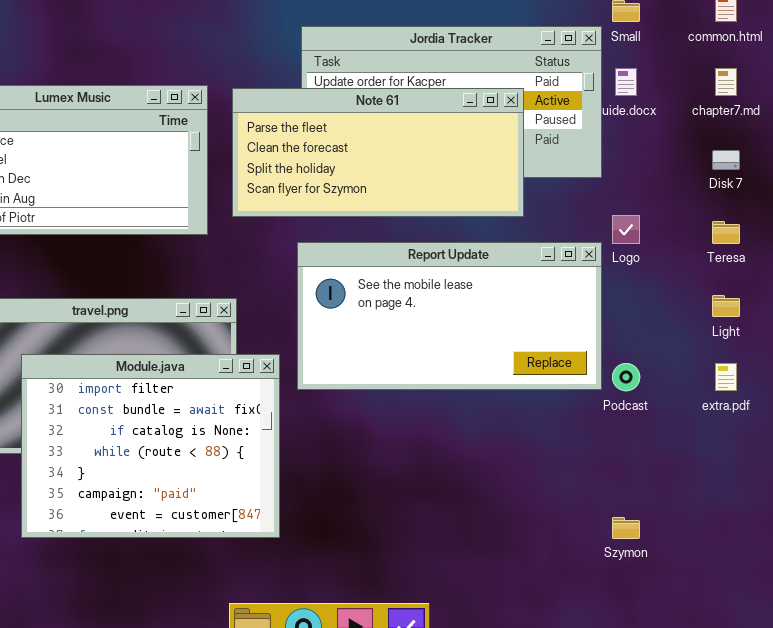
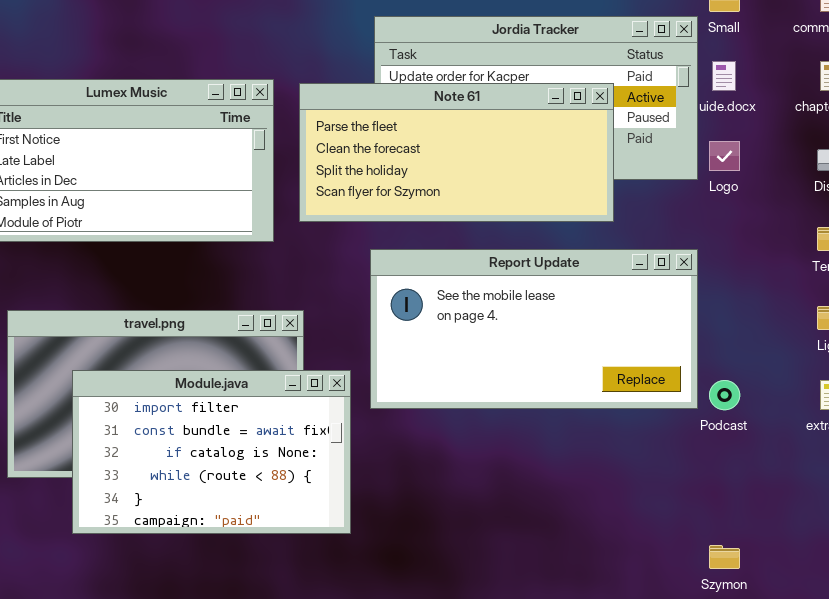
Logo: [612,215,640,244] -> [709,141,740,171], moved
Module.java: [21,354,280,538] -> [72,370,351,534], resized

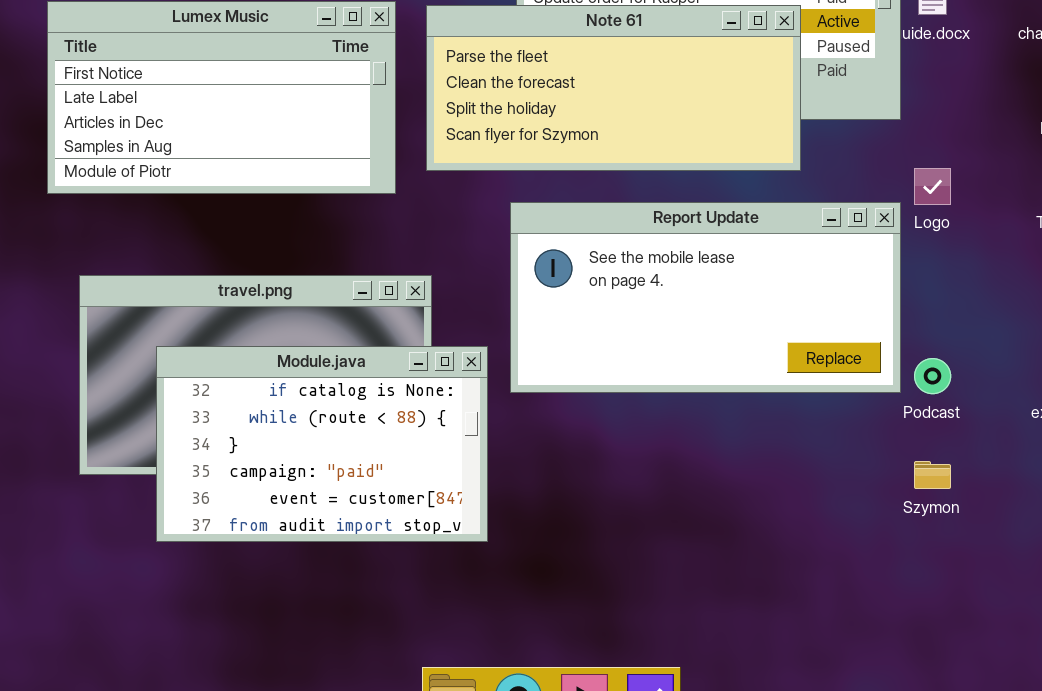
Logo: [709,141,740,171] -> [914,168,951,205], moved
Module.java: [72,370,351,534] -> [156,346,488,542], scrolled down 2 rows
Szymon: [709,545,740,569] -> [914,461,951,489], moved

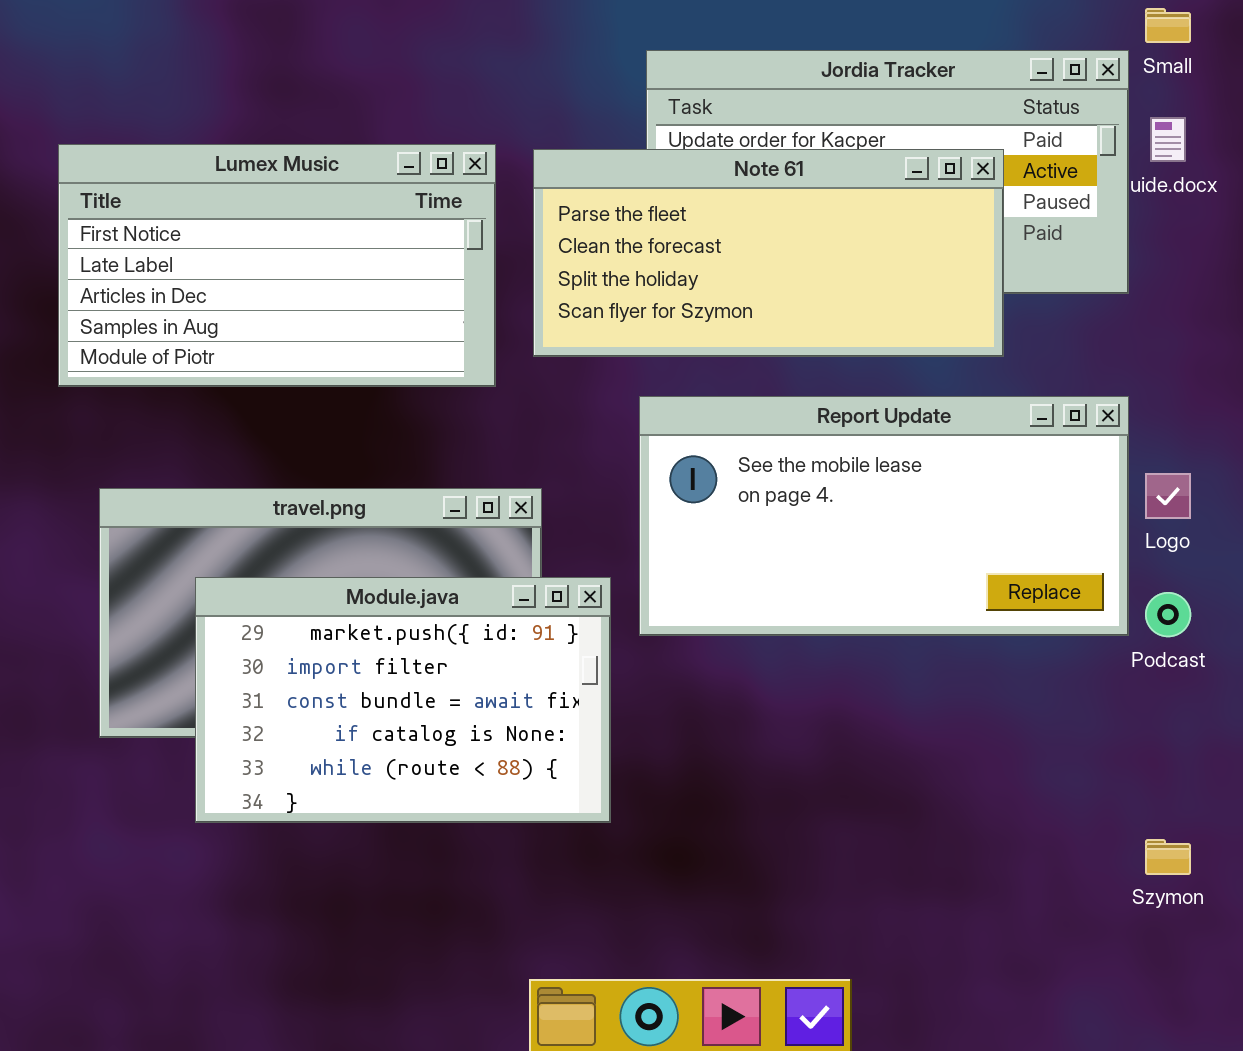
Logo: [914,168,951,205] -> [1145,473,1191,519], moved
Module.java: [156,346,488,542] -> [195,577,611,823], scrolled up 3 rows
Szymon: [914,461,951,489] -> [1145,839,1191,875], moved

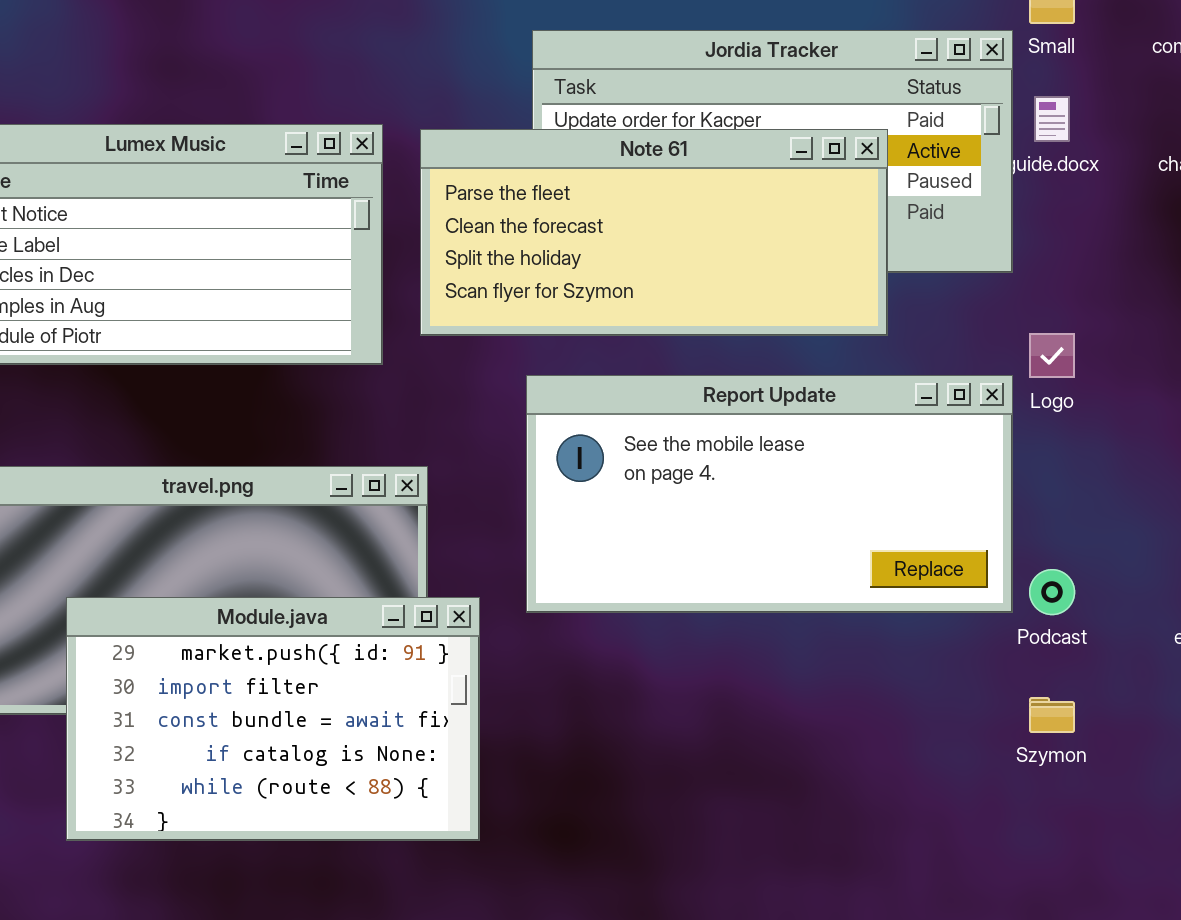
Logo: [1145,473,1191,519] -> [1029,333,1075,378], moved
Module.java: [195,577,611,823] -> [66,597,480,841], moved
Szymon: [1145,839,1191,875] -> [1029,697,1075,733], moved

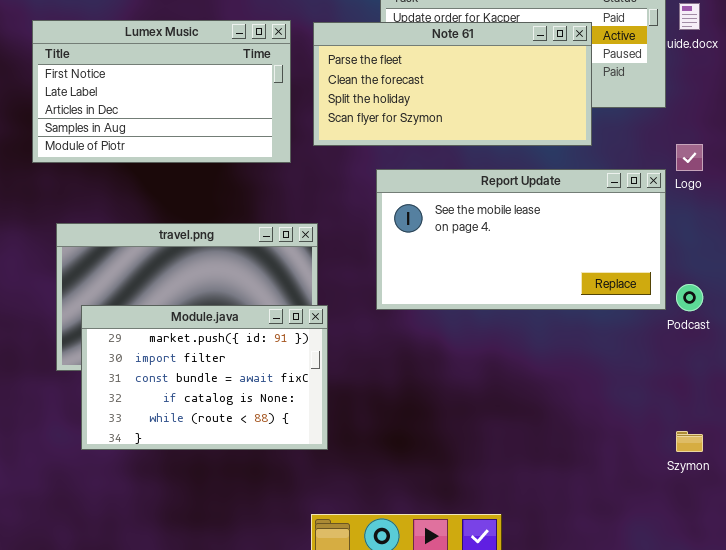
Module.java: [66,597,480,841] -> [81,305,328,450], moved
Szymon: [1029,697,1075,733] -> [676,431,703,452], moved

